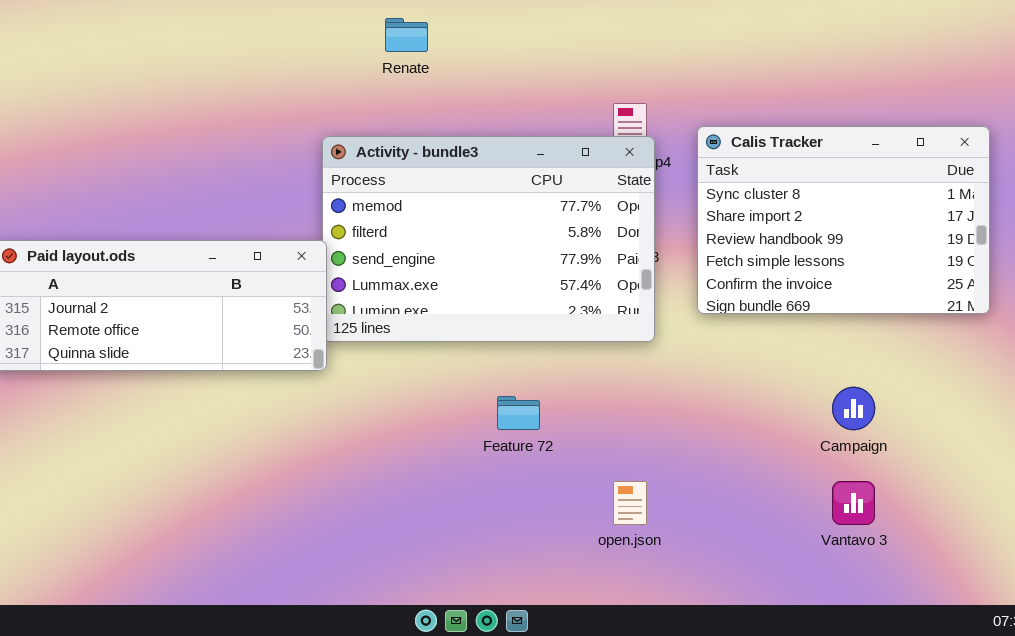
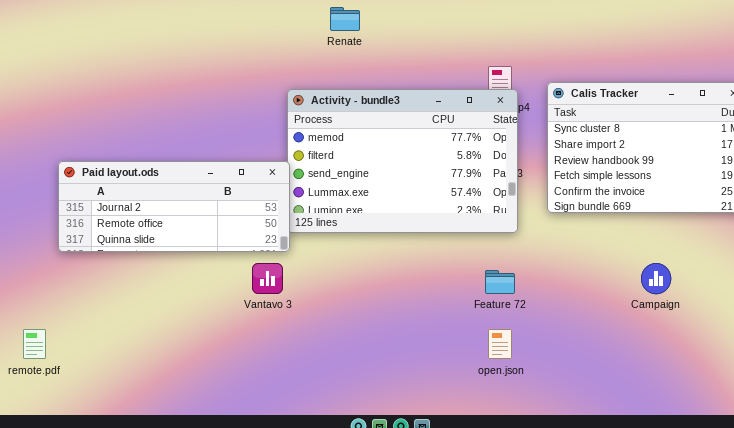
Feature 72: [497,396,540,430] -> [485,270,515,294], moved
Vantavo 3: [832,481,875,525] -> [252,263,283,294], moved

